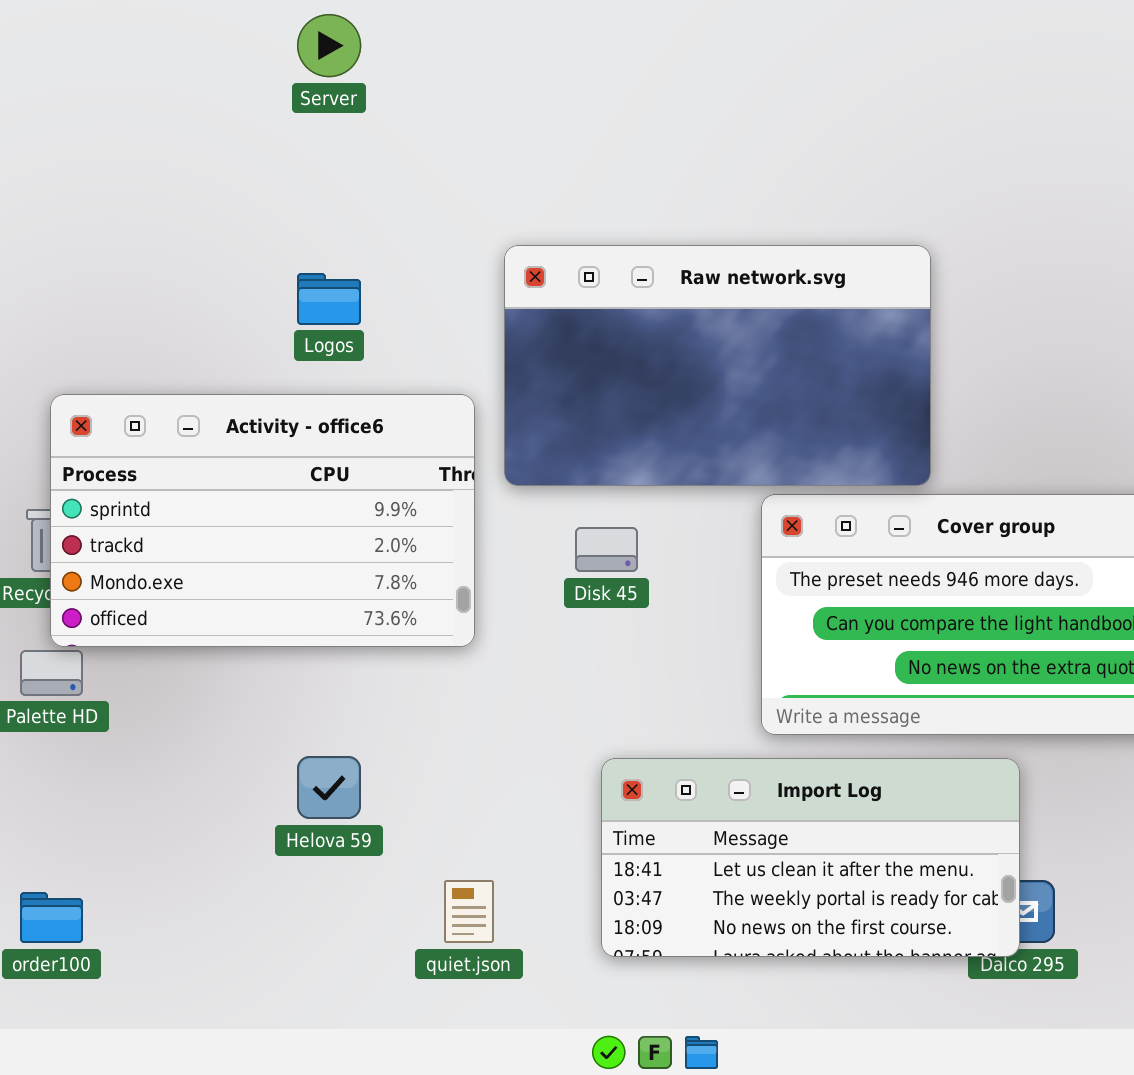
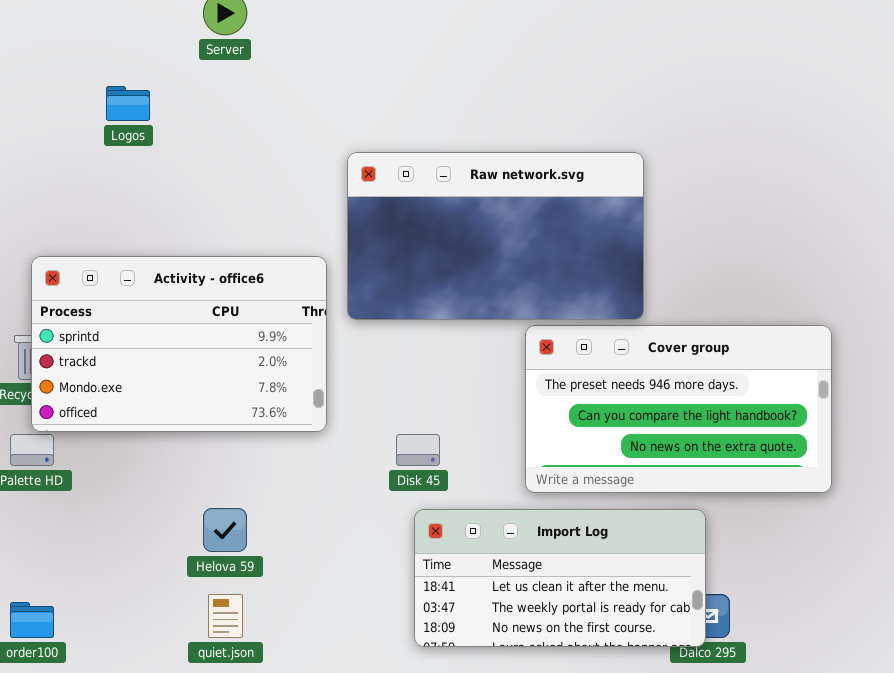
Logos: [297,273,361,325] -> [106,86,150,121], moved
Disk 45: [575,527,638,572] -> [396,434,440,466], moved
quiet.json: [444,880,494,943] -> [208,594,243,638], moved

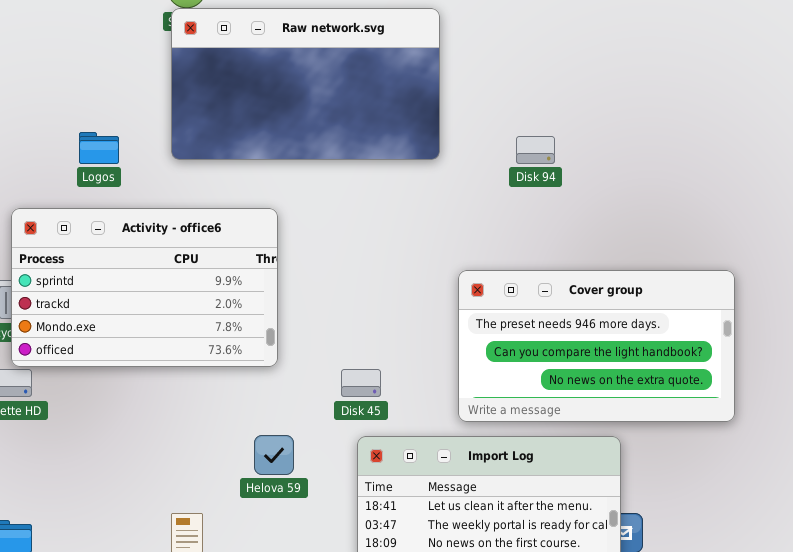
Logos: [106,86,150,121] -> [79,132,119,164], moved
Raw network.svg: [347,152,644,320] -> [171,8,440,160], moved
Helova 59: [203,508,247,552] -> [254,435,294,475], moved

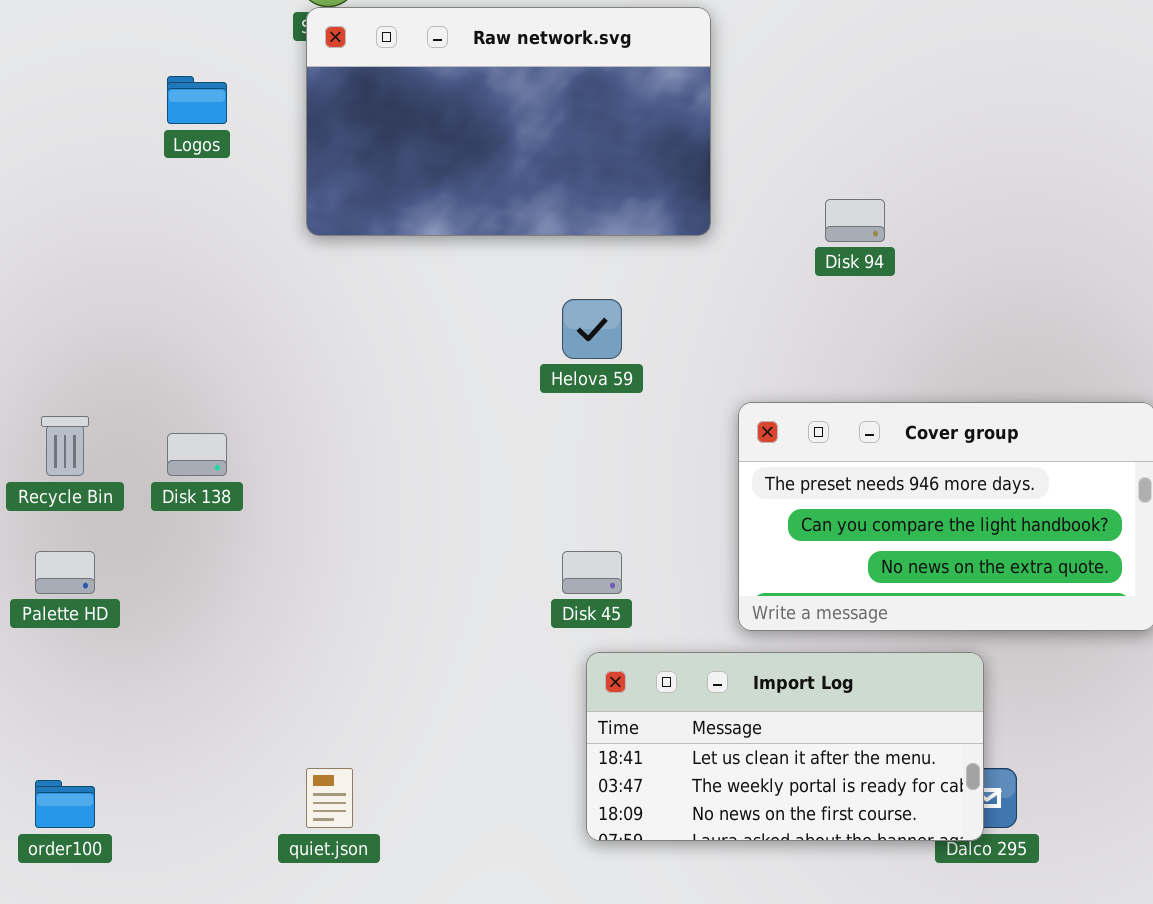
Logos: [79,132,119,164] -> [167,76,227,124], moved
Activity - office6: [11,208,278,367] -> none, closed
Helova 59: [254,435,294,475] -> [562,299,622,359], moved

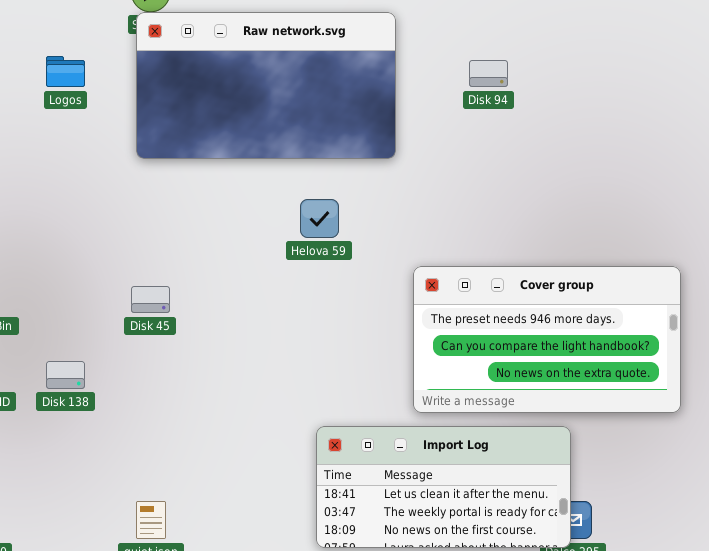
Disk 94: [825,199,885,242] -> [469,60,508,87], moved
Disk 138: [167,433,227,476] -> [46,361,85,389], moved
Disk 45: [562,551,622,594] -> [131,286,170,313], moved

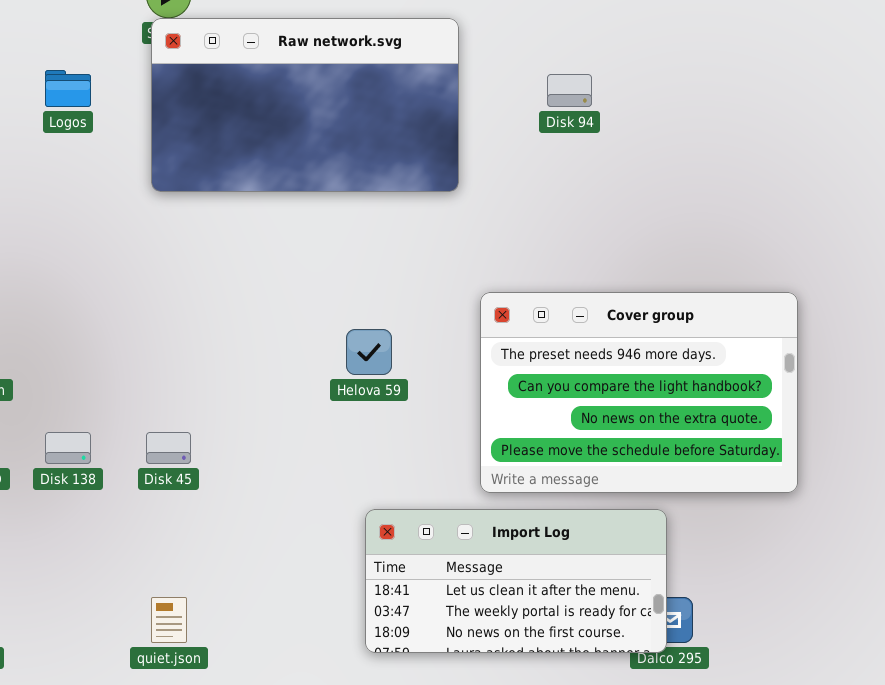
Helova 59: [300,199,339,238] -> [346,329,392,375], moved
Cover group: [413,266,681,413] -> [480,292,798,493], resized
Disk 45: [131,286,170,313] -> [146,432,191,464], moved

